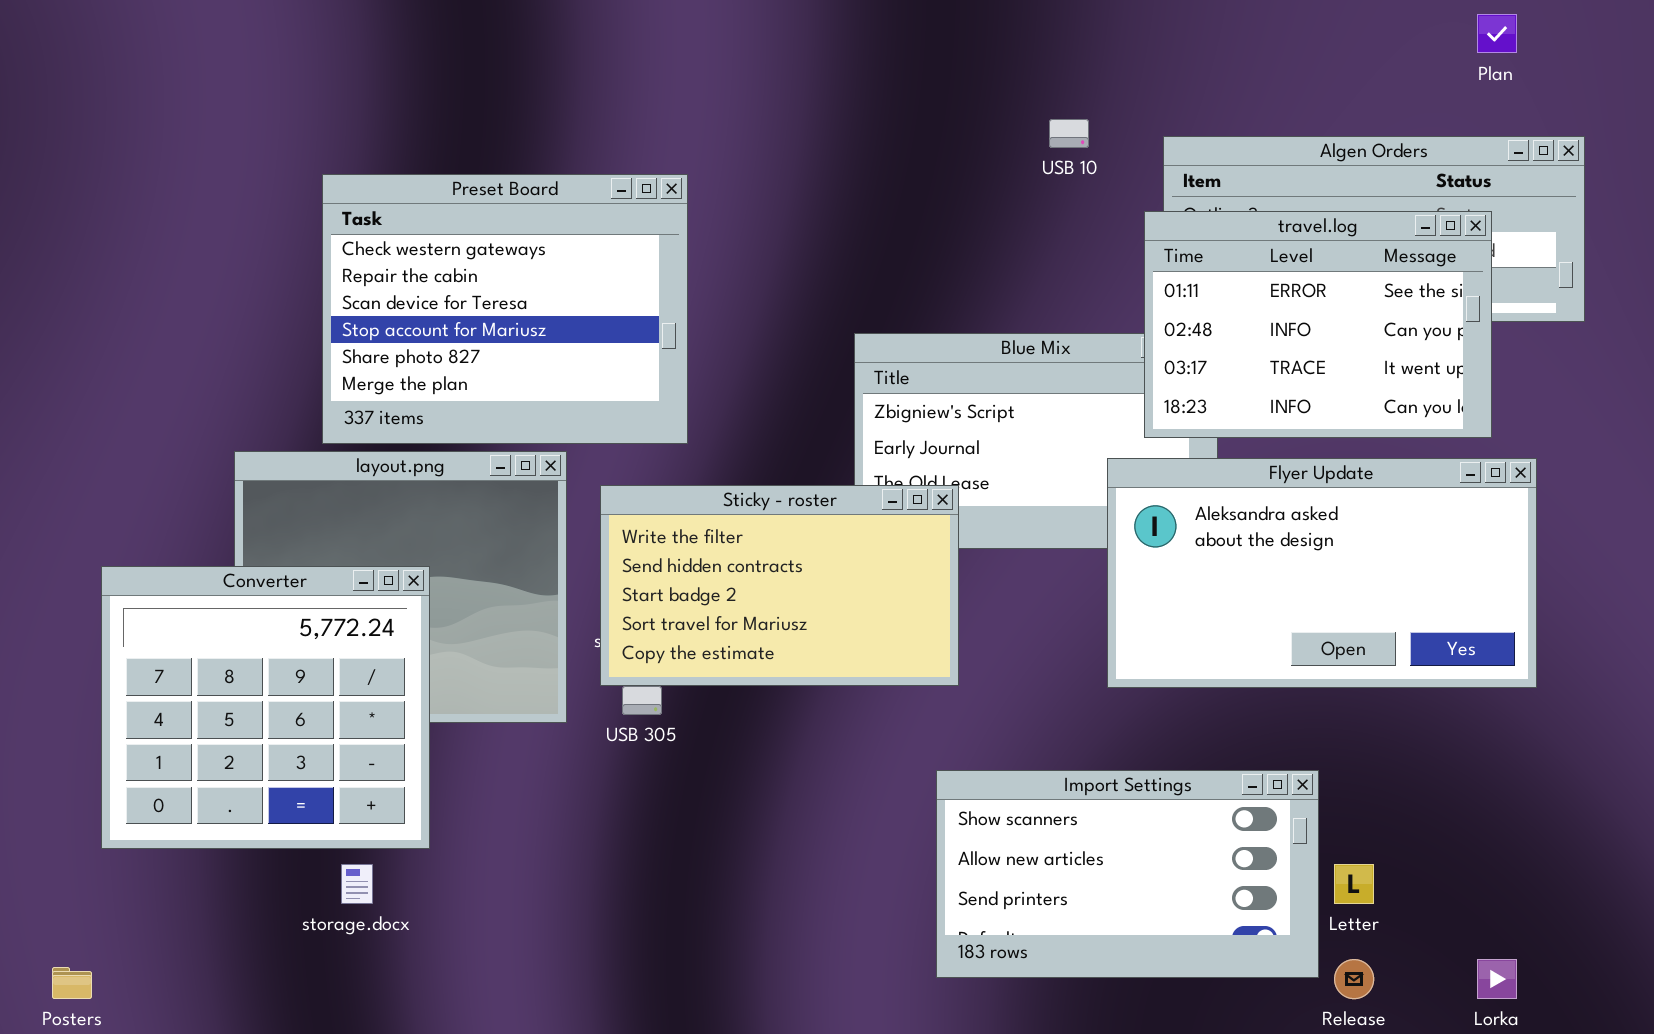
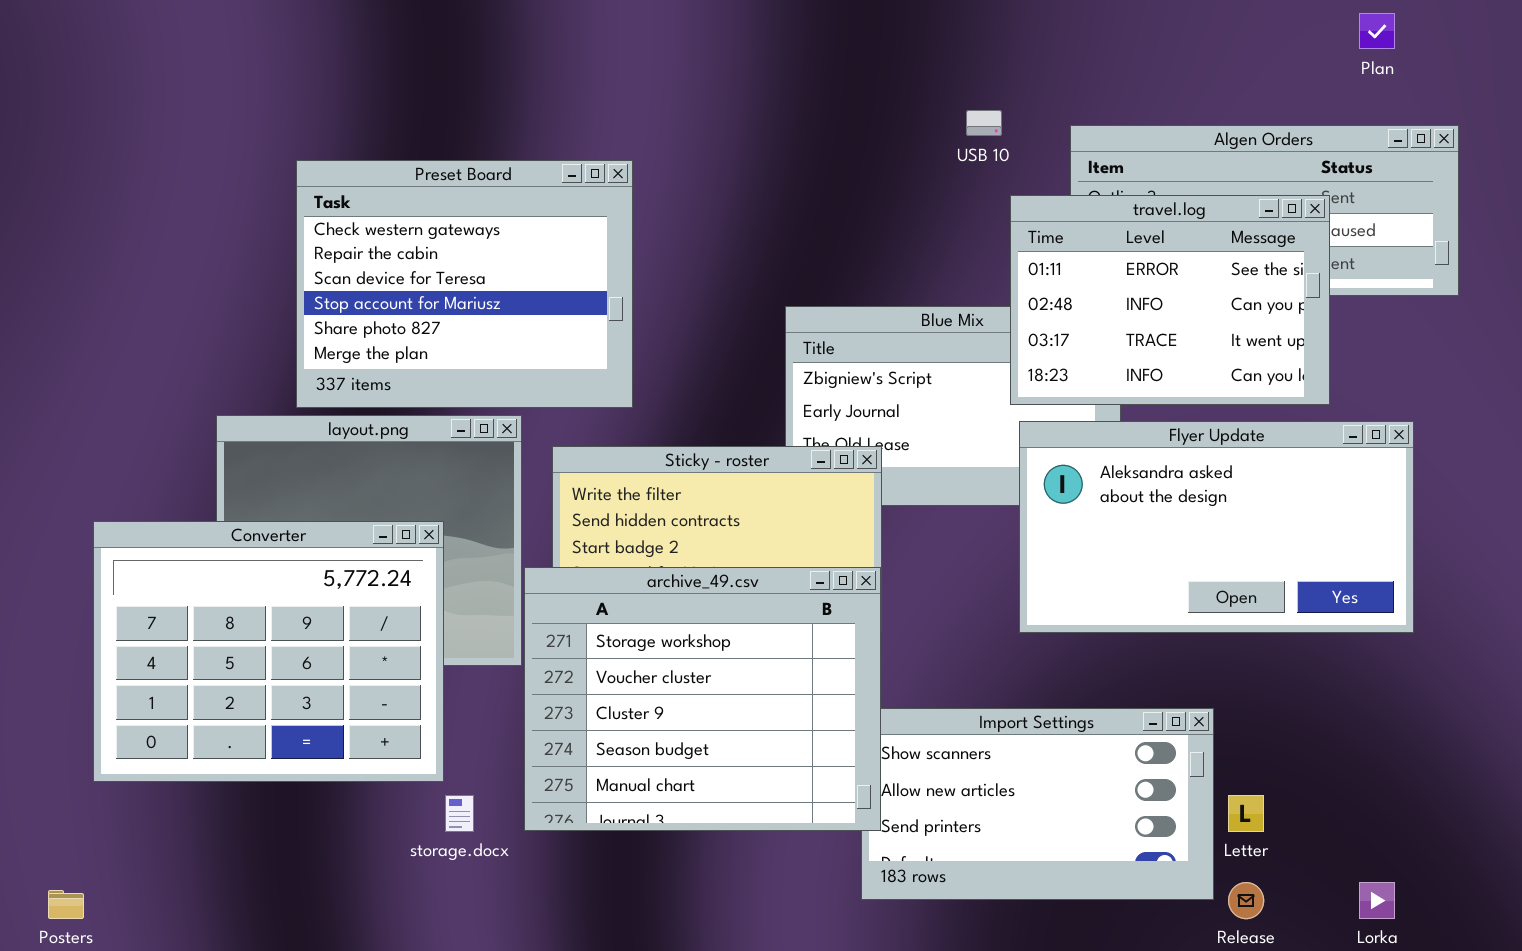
travel.log: [1144,211,1492,438] -> [1010,195,1330,405], moved
Converter: [101,566,430,849] -> [93,521,444,782], resized
archive_49.csv: none -> [524,567,881,831], opened
storage.docx: [341,864,373,904] -> [445,795,474,832], moved

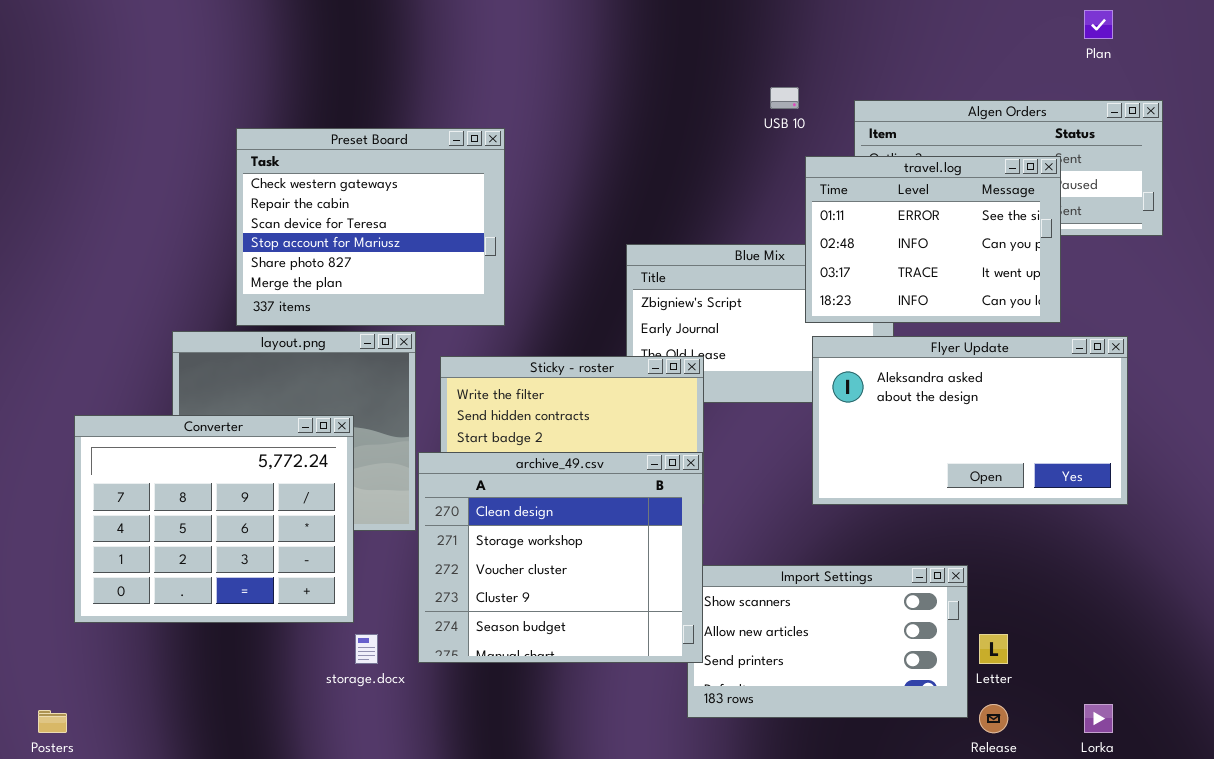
archive_49.csv: [524,567,881,831] -> [418,452,703,663], scrolled up 1 row

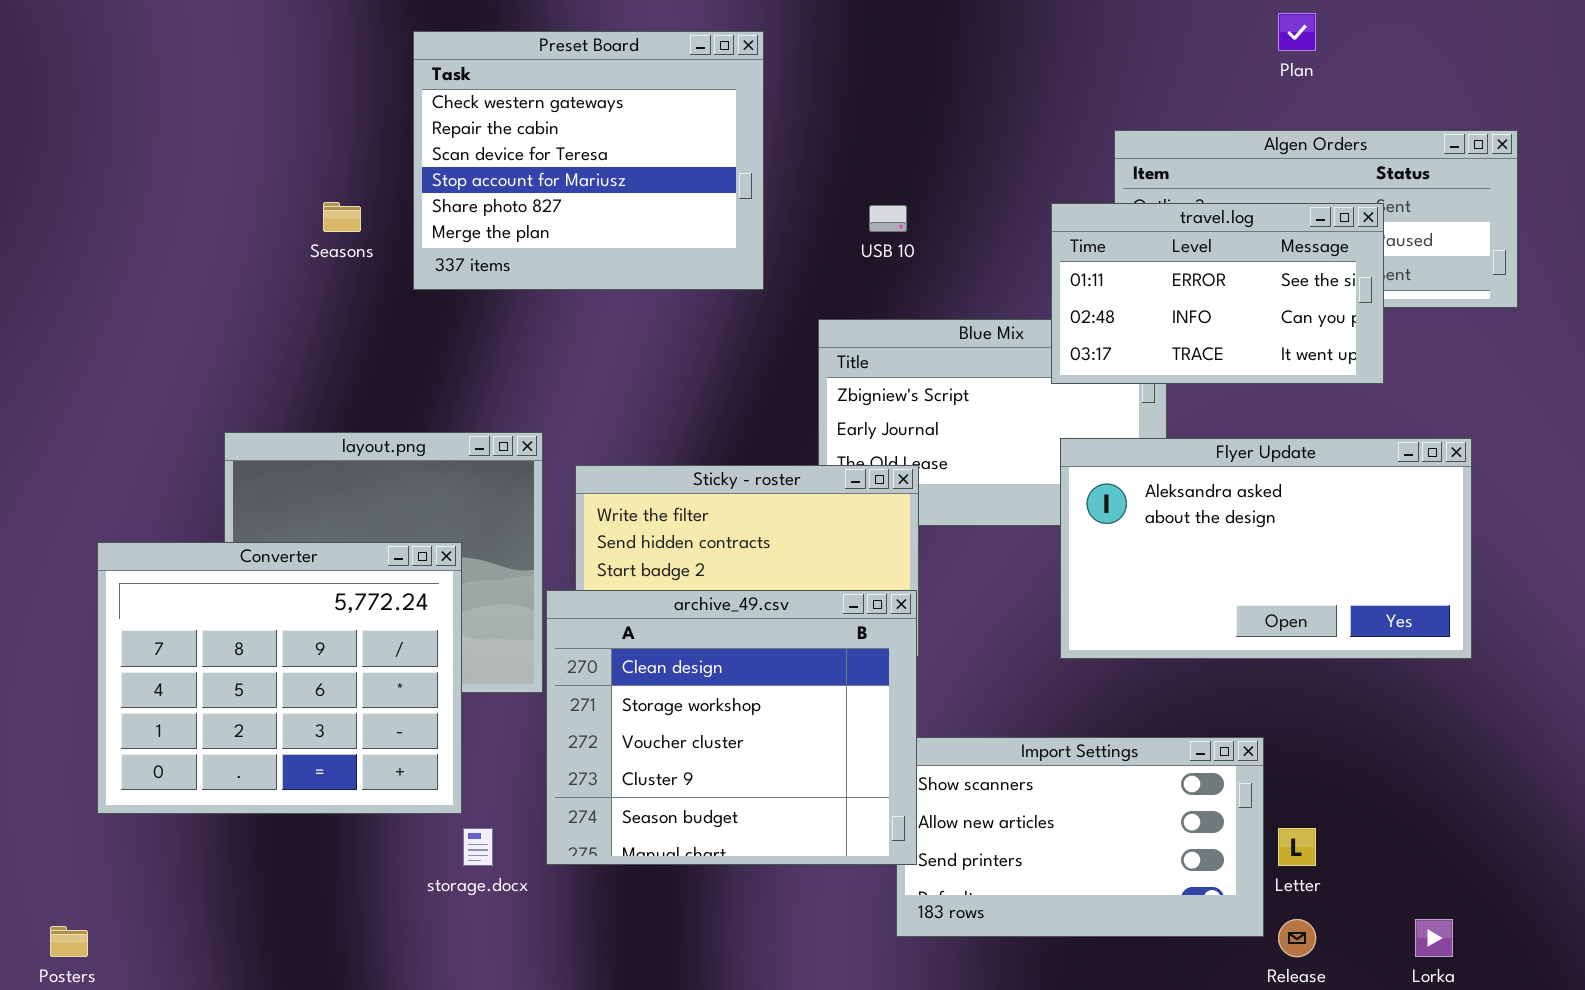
Plan: [1084,10,1113,39] -> [1278,13,1316,51], moved
USB 10: [770,87,799,109] -> [869,205,907,232], moved
Preset Board: [236,128,505,326] -> [413,31,764,290], moved
travel.log: [805,156,1061,323] -> [1051,203,1384,384], resized

